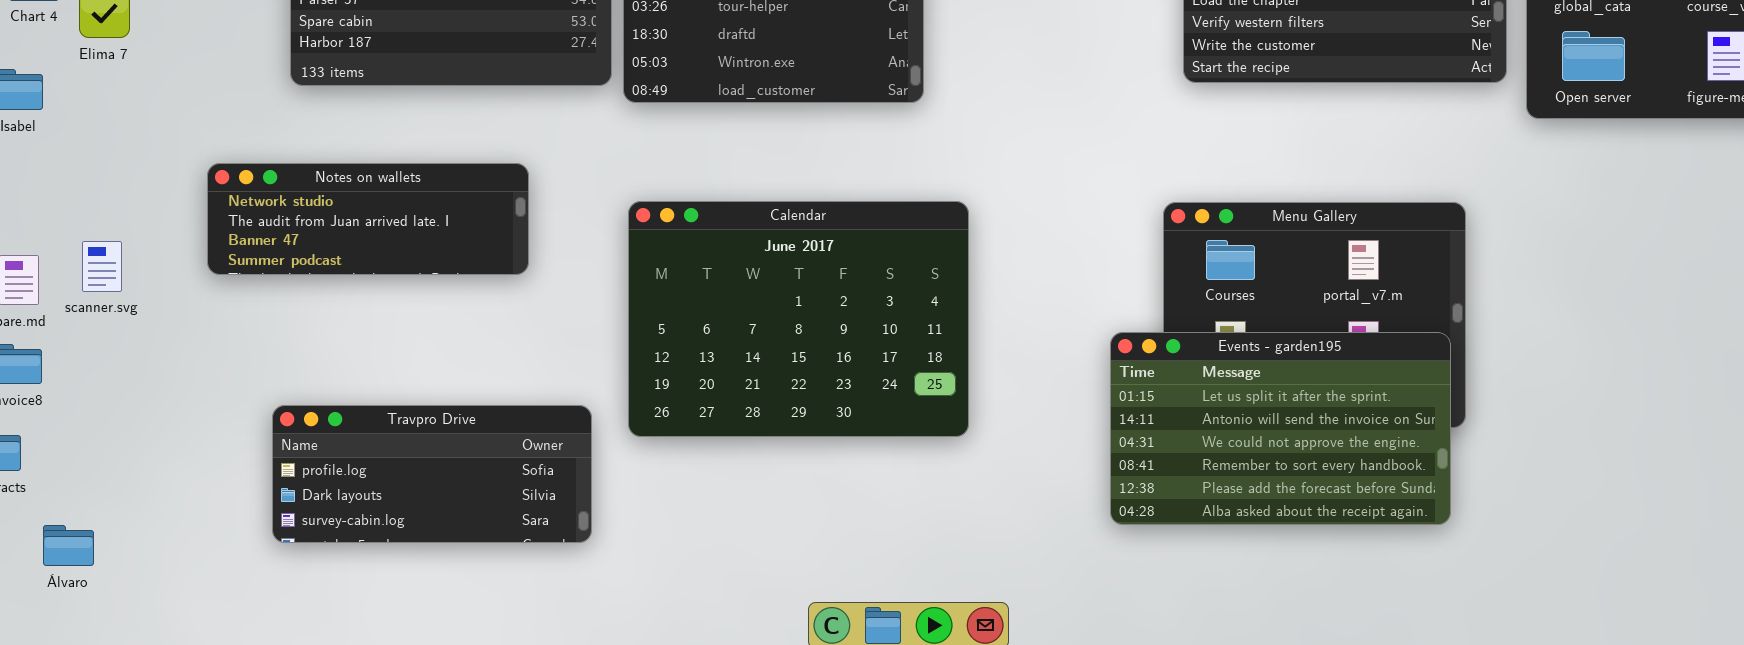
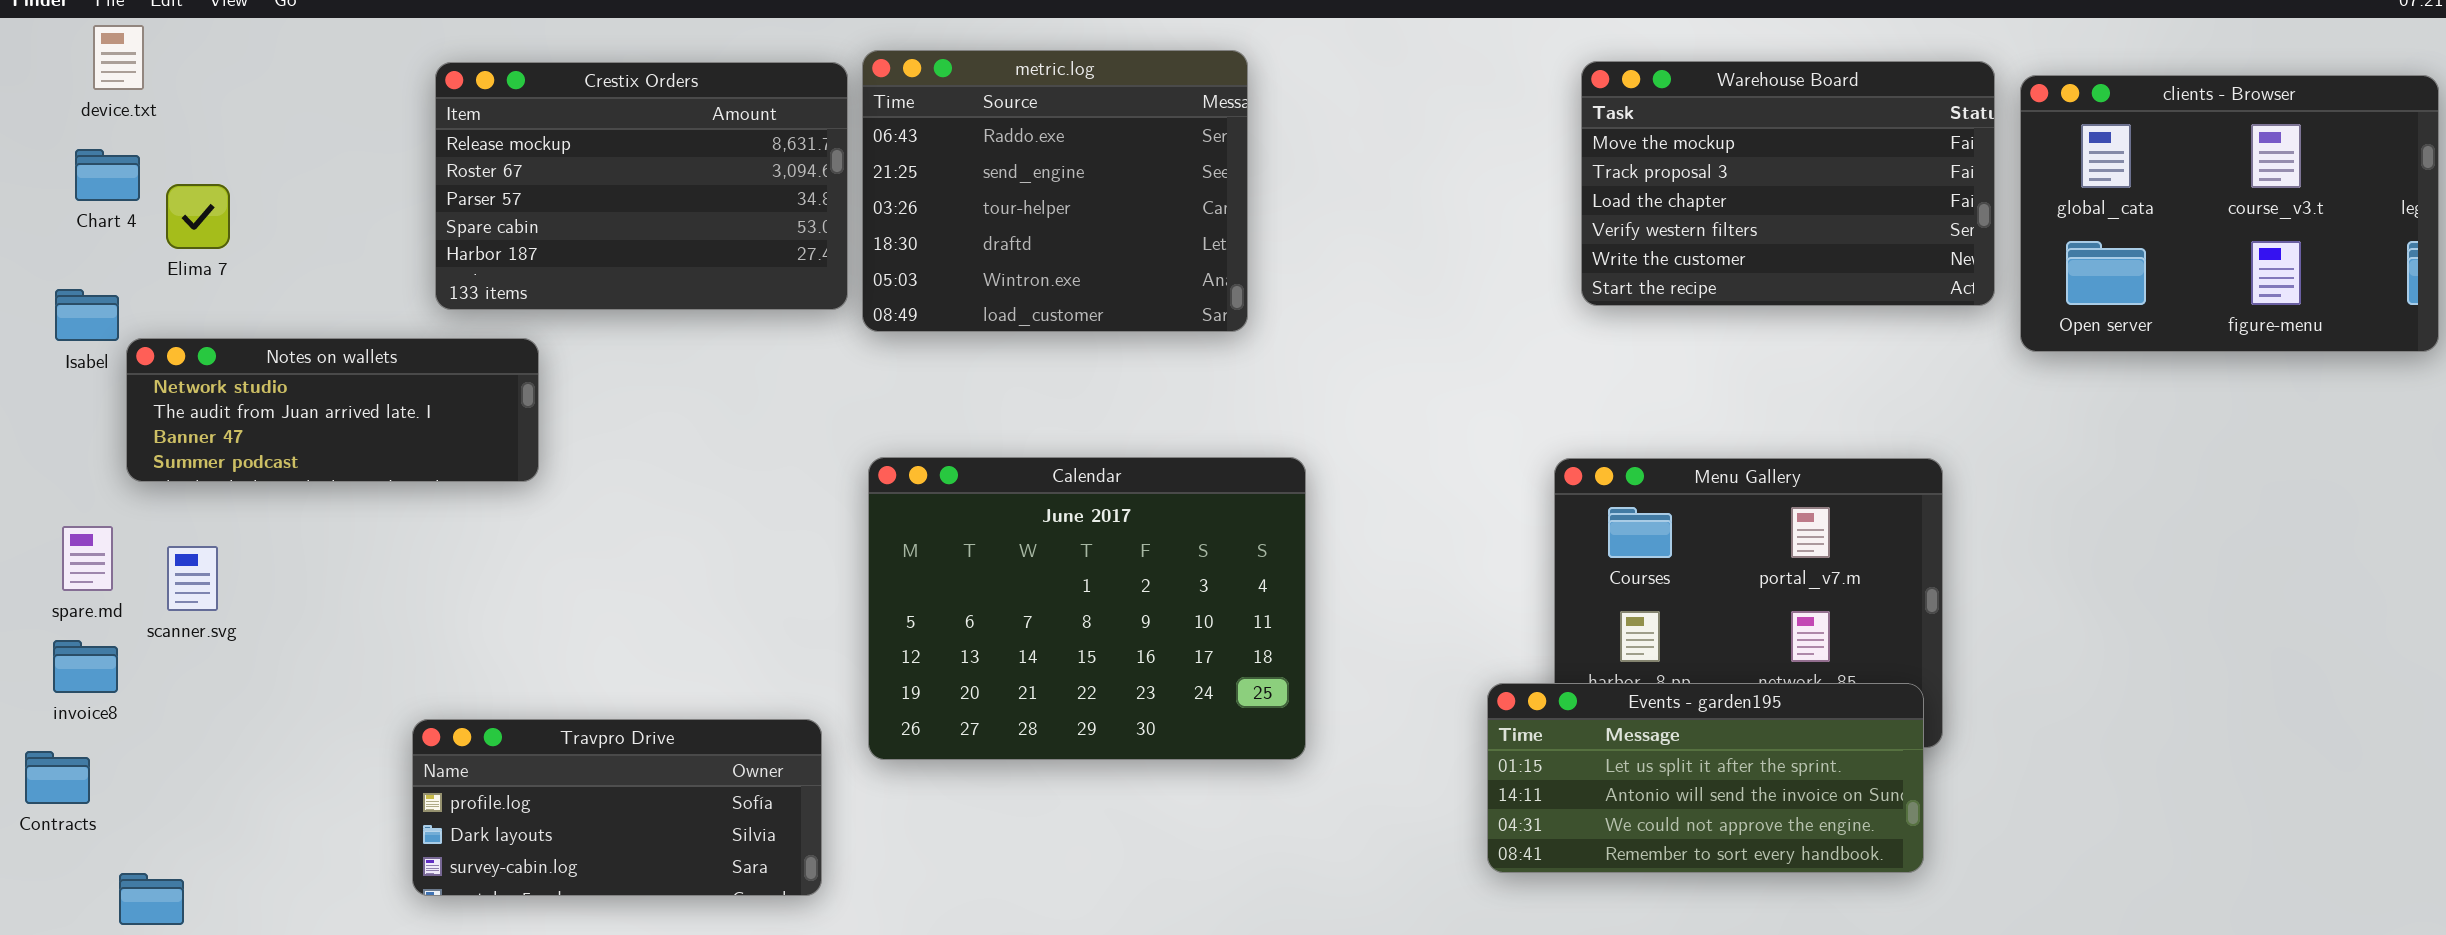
Notes on wallets: [207,163,529,275] -> [126,338,539,482], moved
scanner.svg: [82,241,122,292] -> [167,546,218,611], moved
Events - garden195: [1110,332,1451,525] -> [1487,683,1924,873], resized

